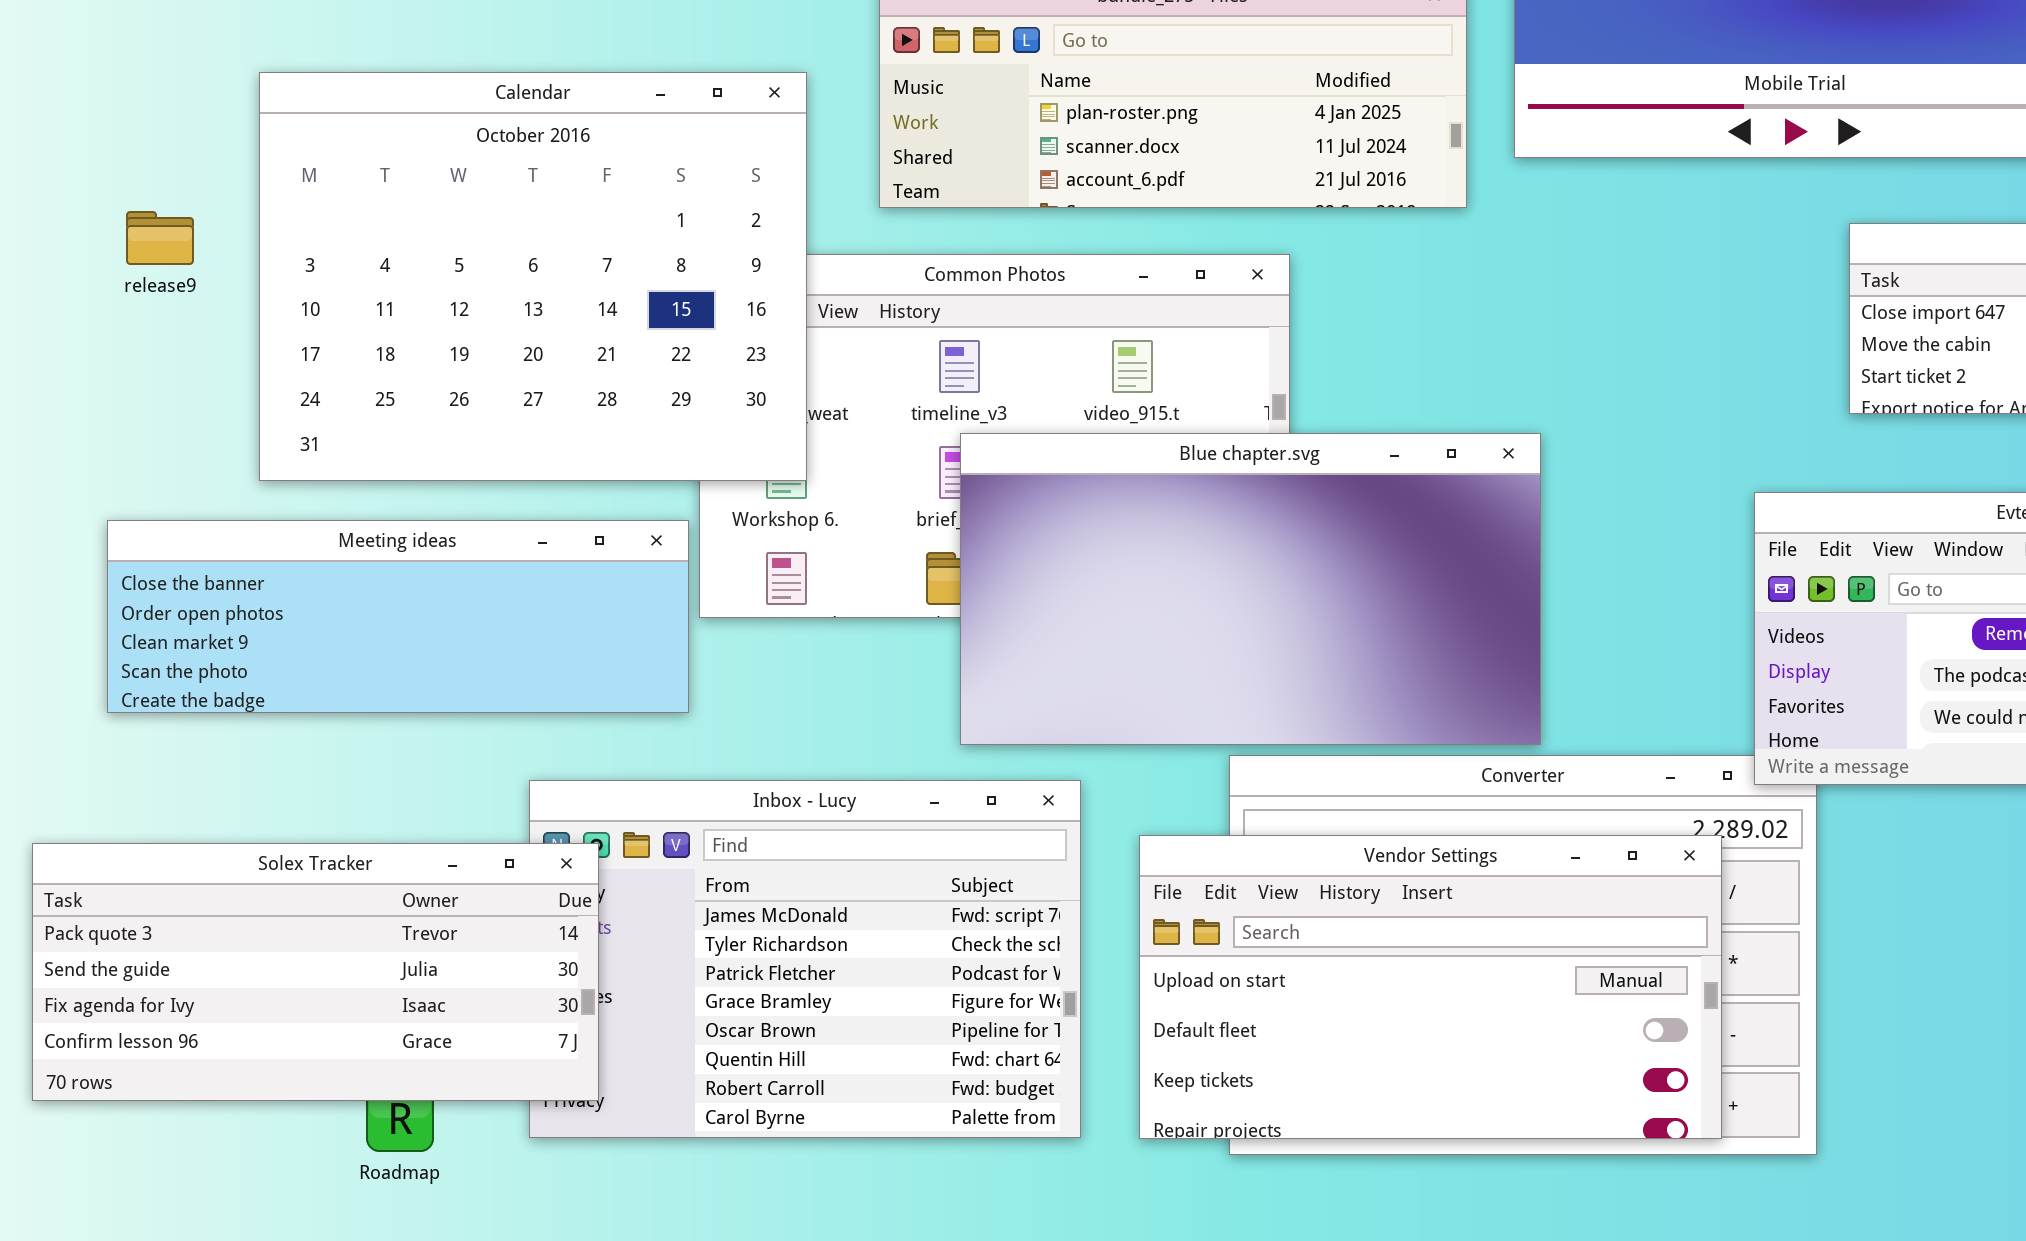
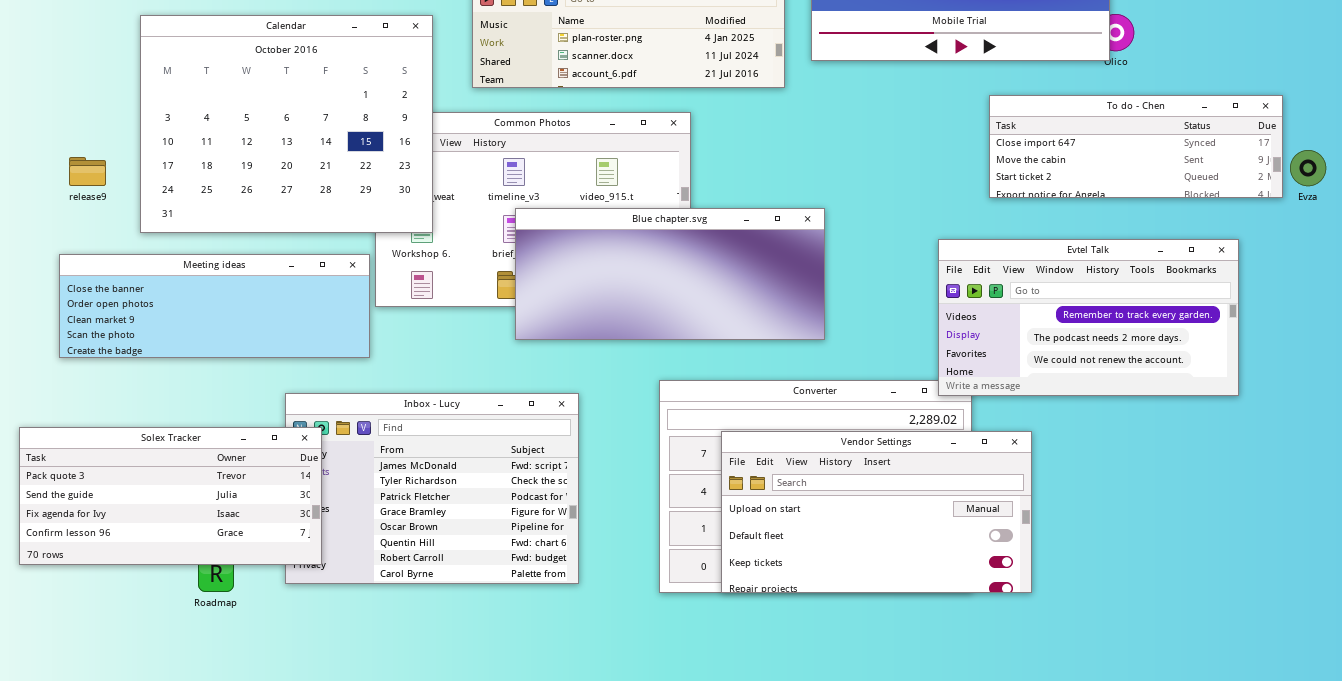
release9: [126,211,194,265] -> [69,157,106,186], moved
Blue chapter.svg: [960,433,1541,745] -> [515,208,825,340], resized
Vendor Settings: [1139,835,1722,1139] -> [721,431,1032,593], moved

